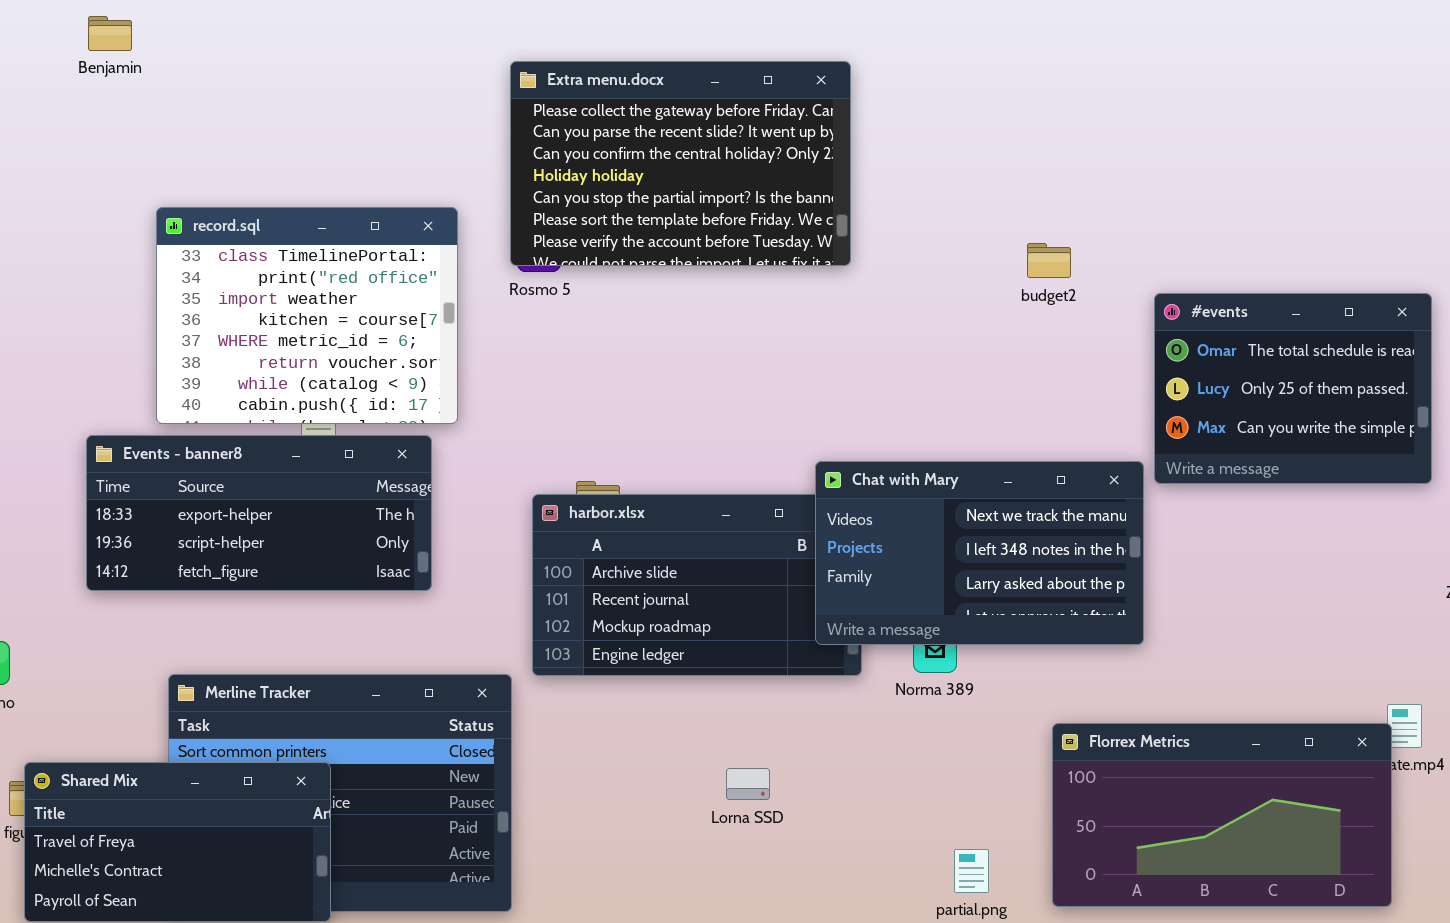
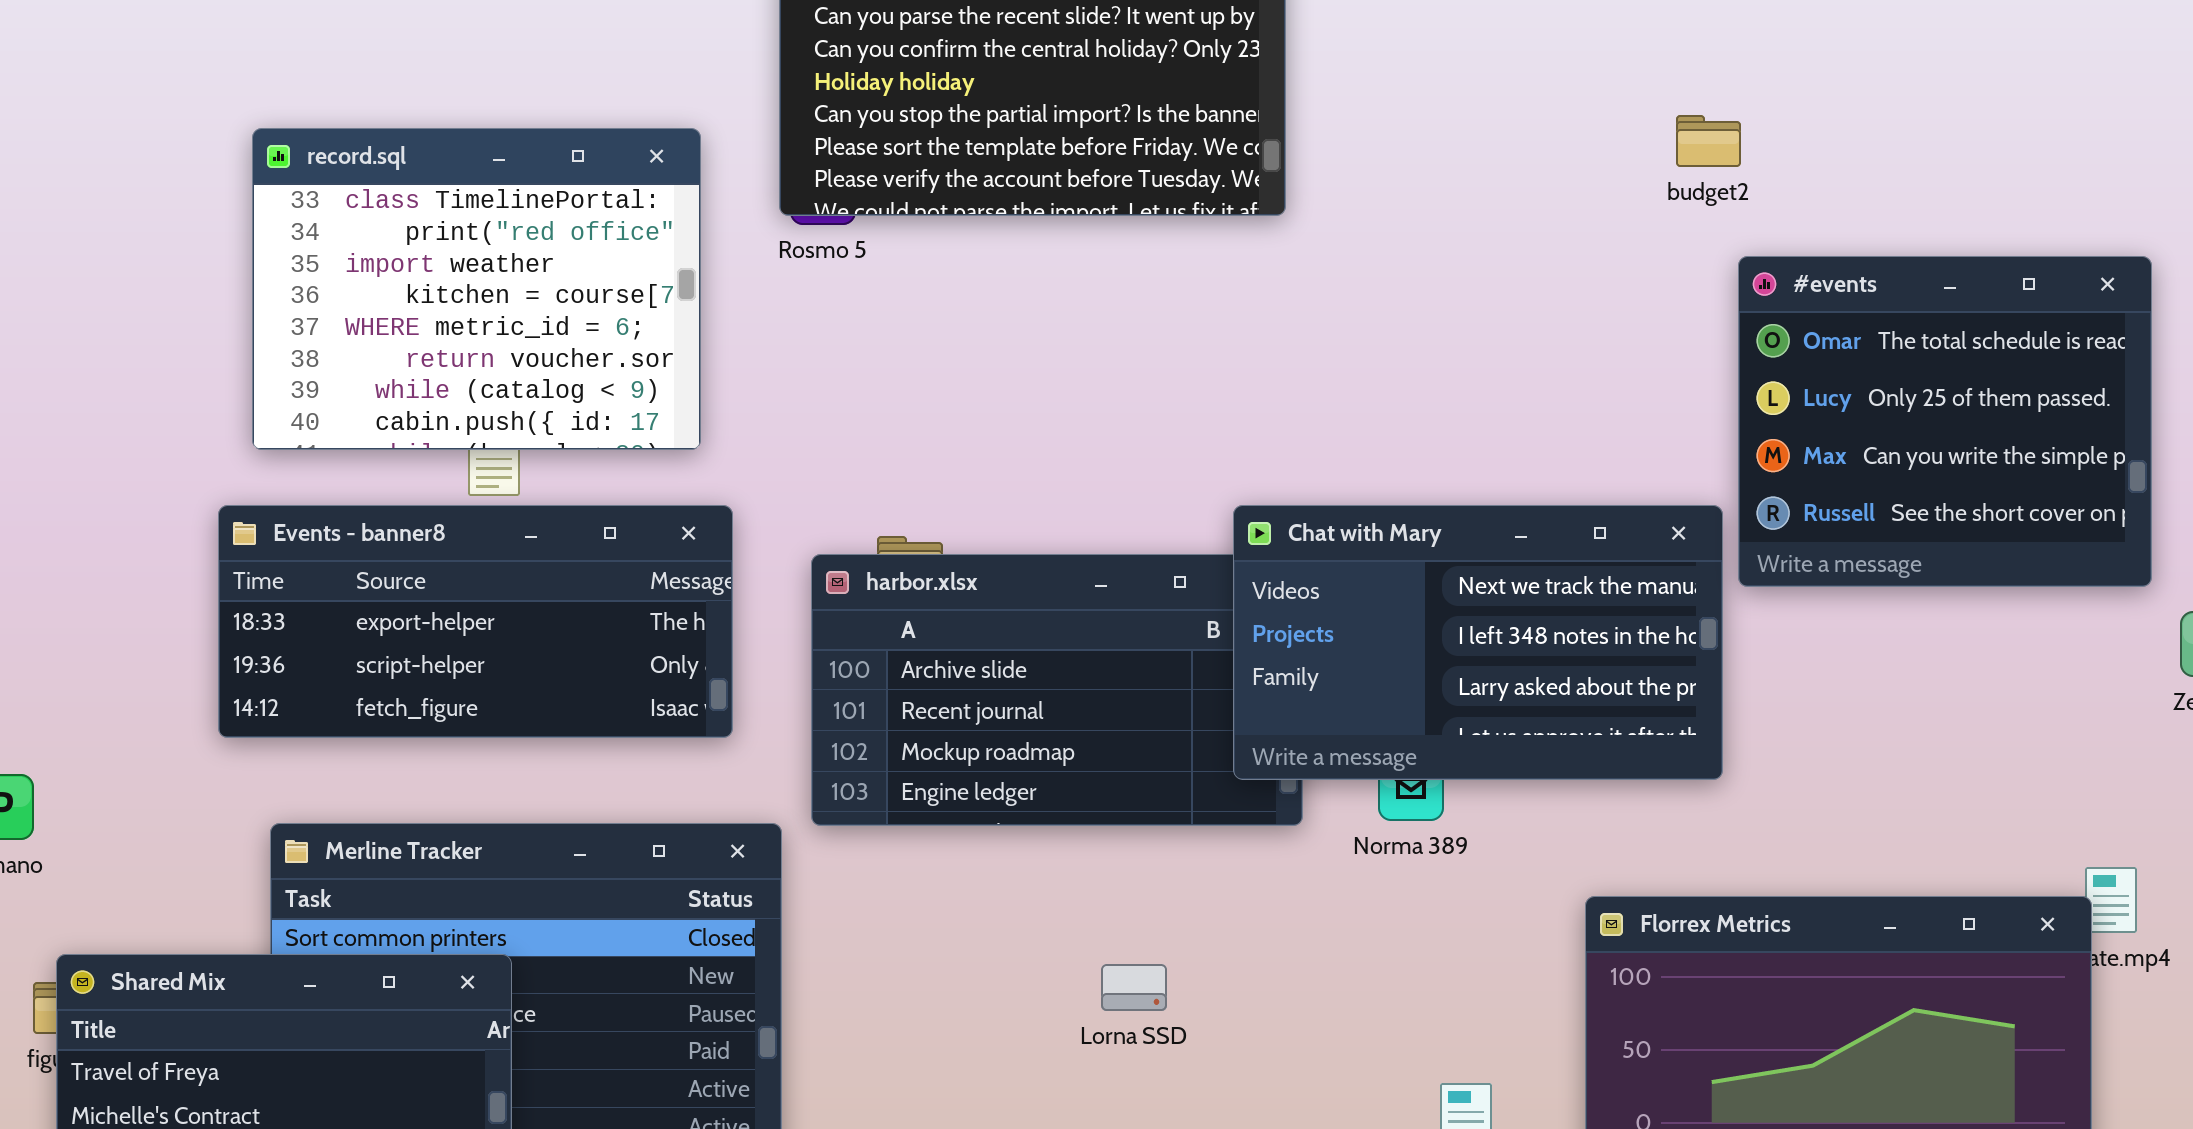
budget2: [1027,243,1071,278] -> [1676,115,1741,167], moved
#events: [1154,293,1432,484] -> [1738,256,2152,587], resized
Events - banner8: [86,435,432,591] -> [218,505,733,738], moved

